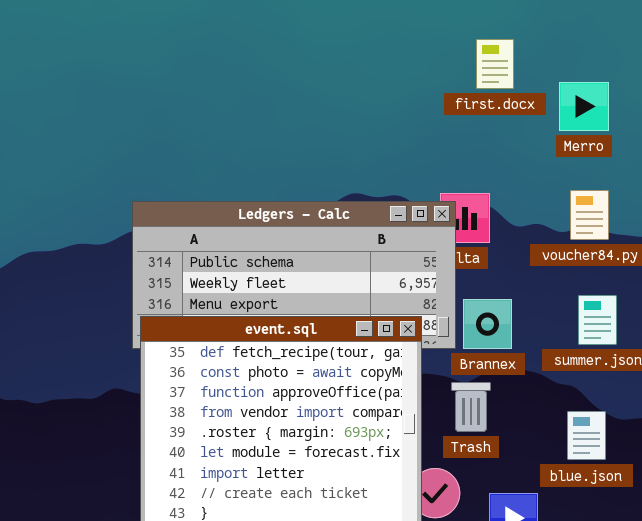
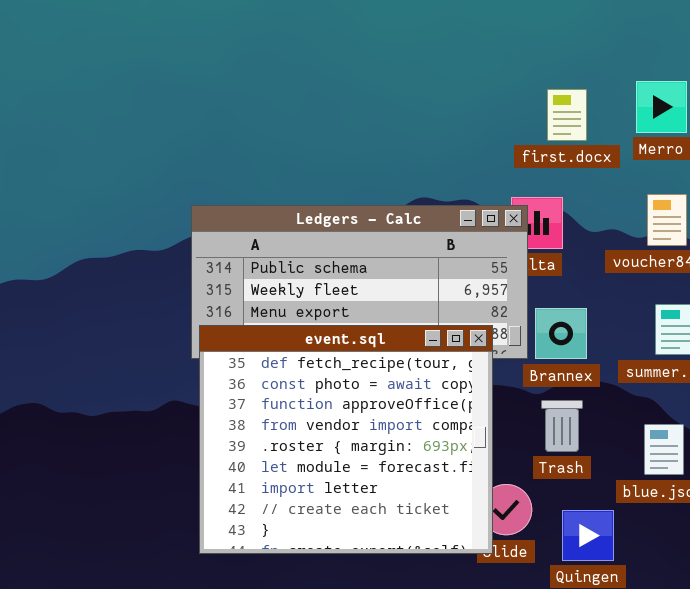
first.docx: [476,39,514,89] -> [547,89,587,141], moved
Trash: [451,382,491,432] -> [541,400,583,452], moved

